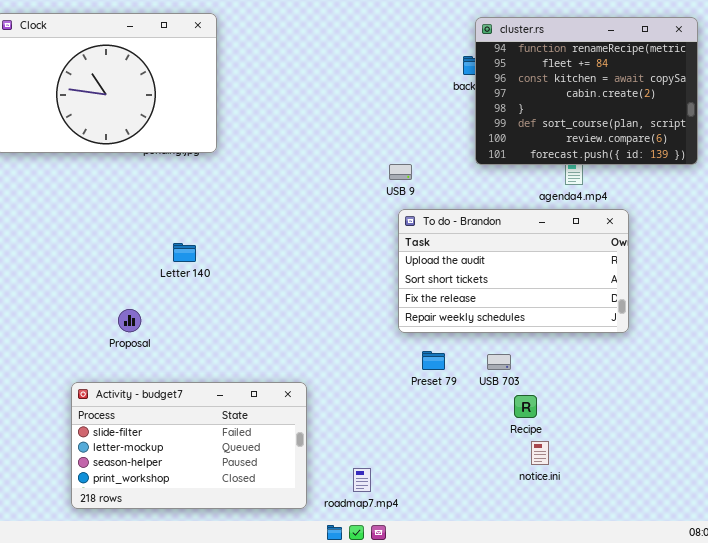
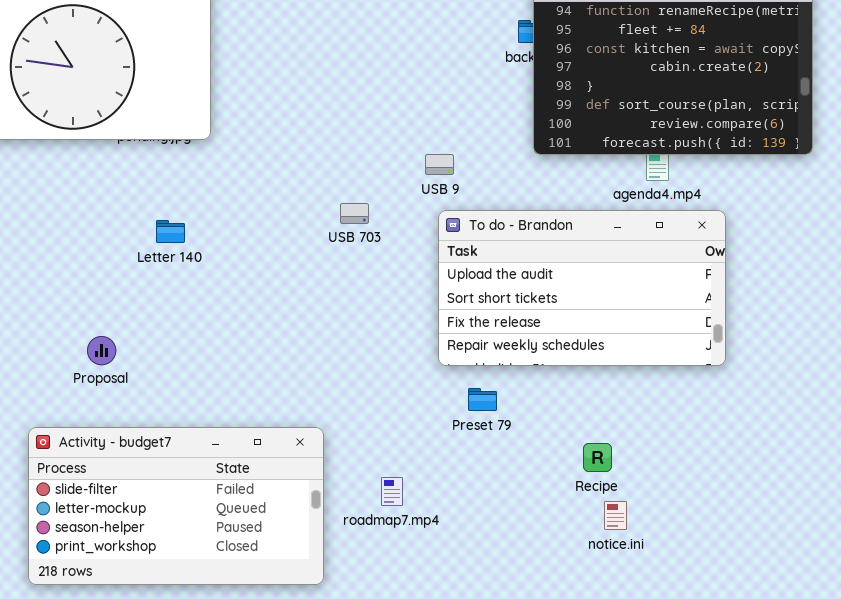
Letter 140: [173,243,196,262] -> [156,220,185,243], moved
USB 703: [487,354,511,370] -> [340,203,369,224], moved
roadmap7.mp4: [353,468,371,492] -> [381,477,403,506], moved

